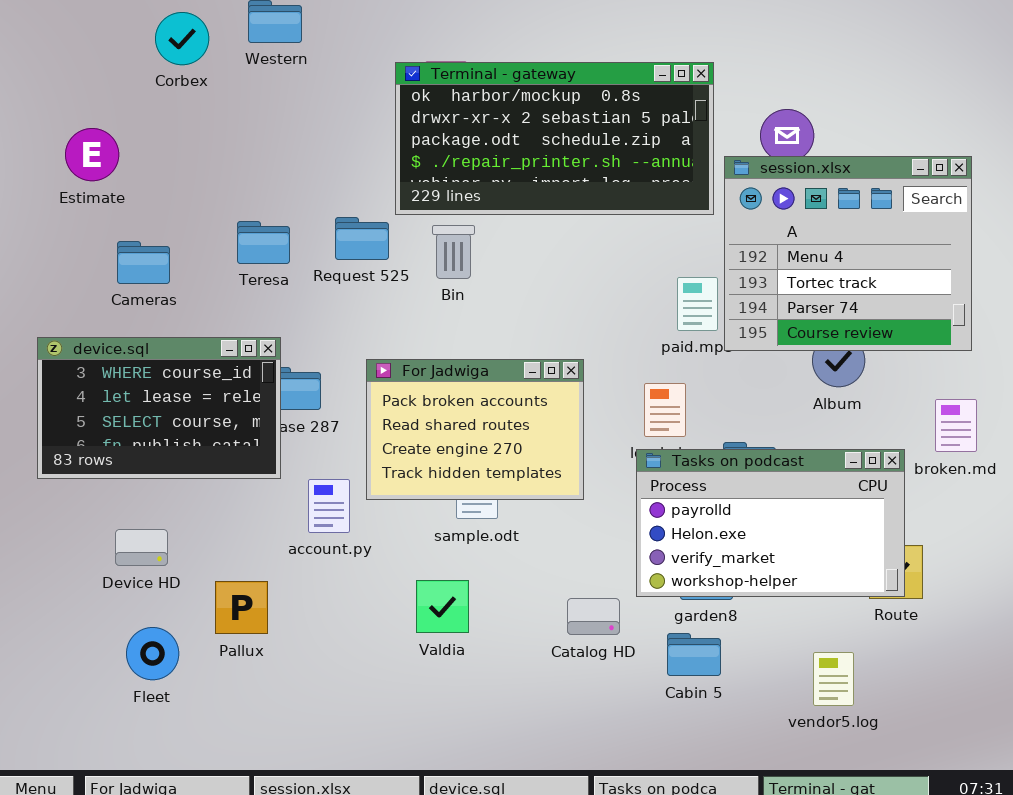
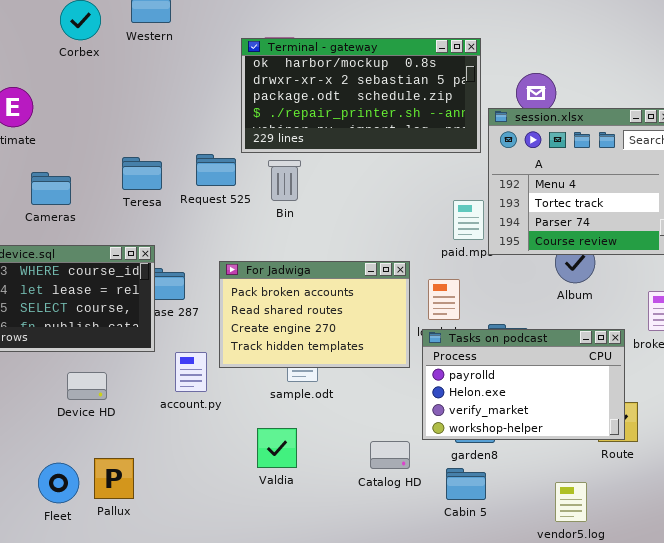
For Jadwiga: [366,359,584,500] -> [219,261,410,368], resized
Device HD: [115,529,168,566] -> [67,372,107,400], moved
Pallux: [215,581,268,634] -> [94,458,134,499], moved

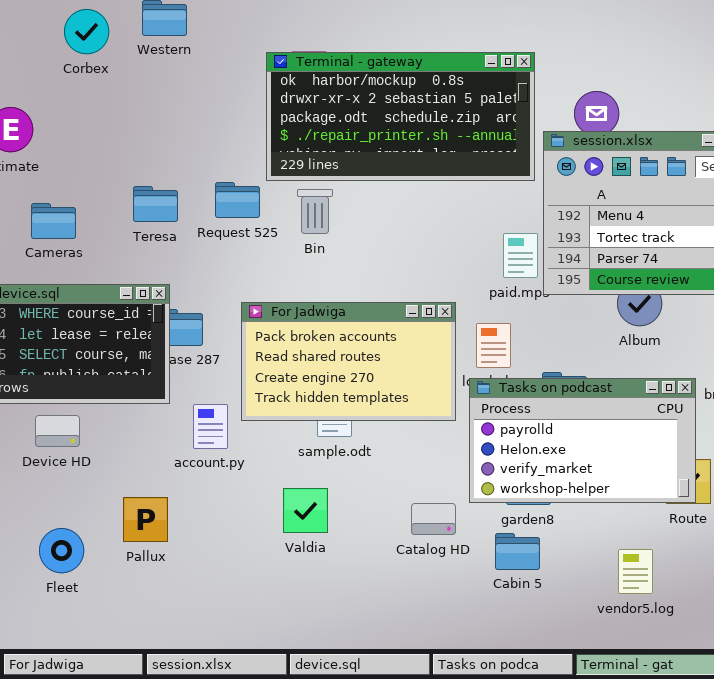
Device HD: [67,372,107,400] -> [35,415,80,447], moved
Pallux: [94,458,134,499] -> [123,497,168,542], moved

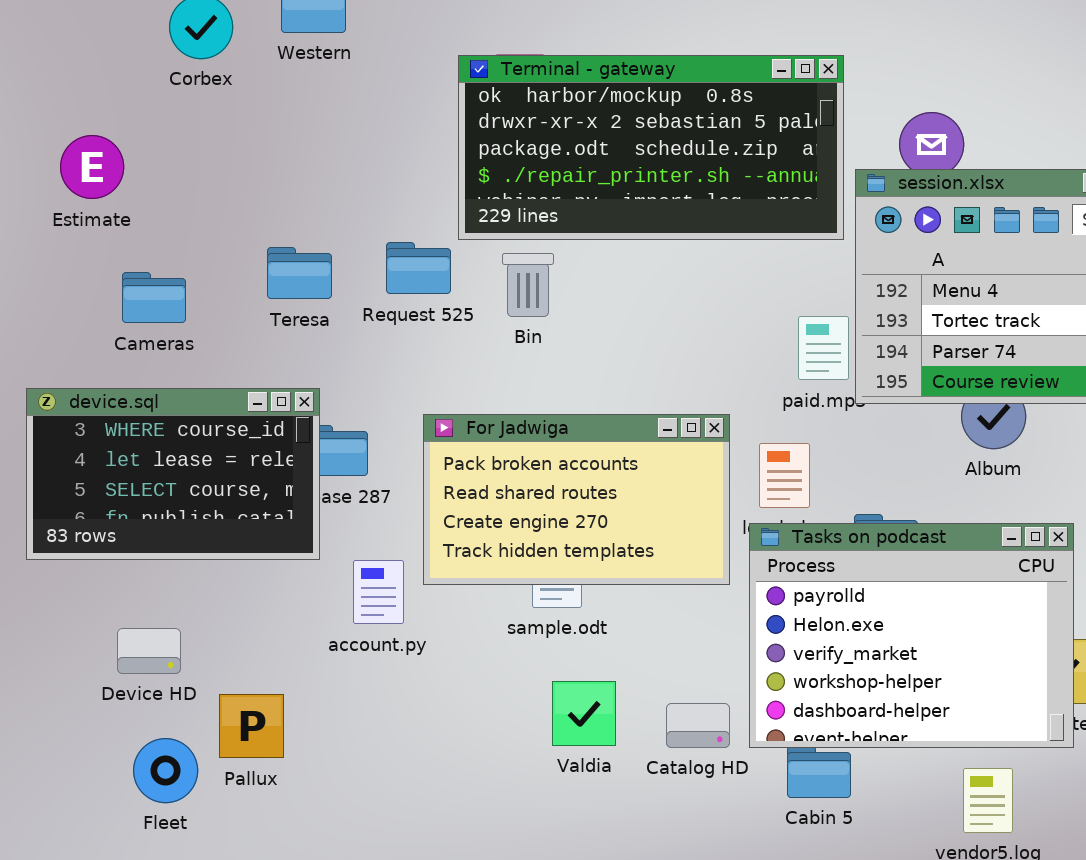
Tasks on podcast: [469,378,696,503] -> [749,523,1074,748], resized
Device HD: [35,415,80,447] -> [117,628,181,674], moved
Valdia: [283,488,328,533] -> [552,681,616,746], moved
Pallux: [123,497,168,542] -> [219,694,284,758], moved

